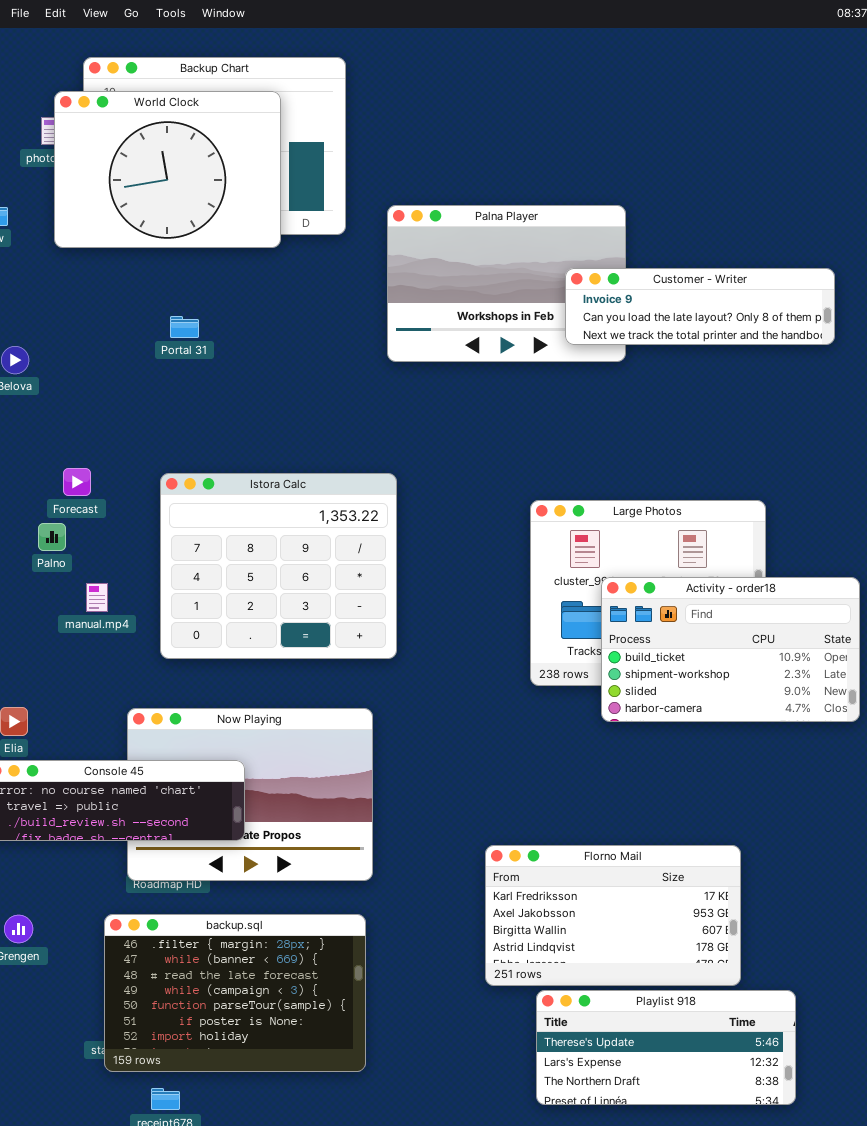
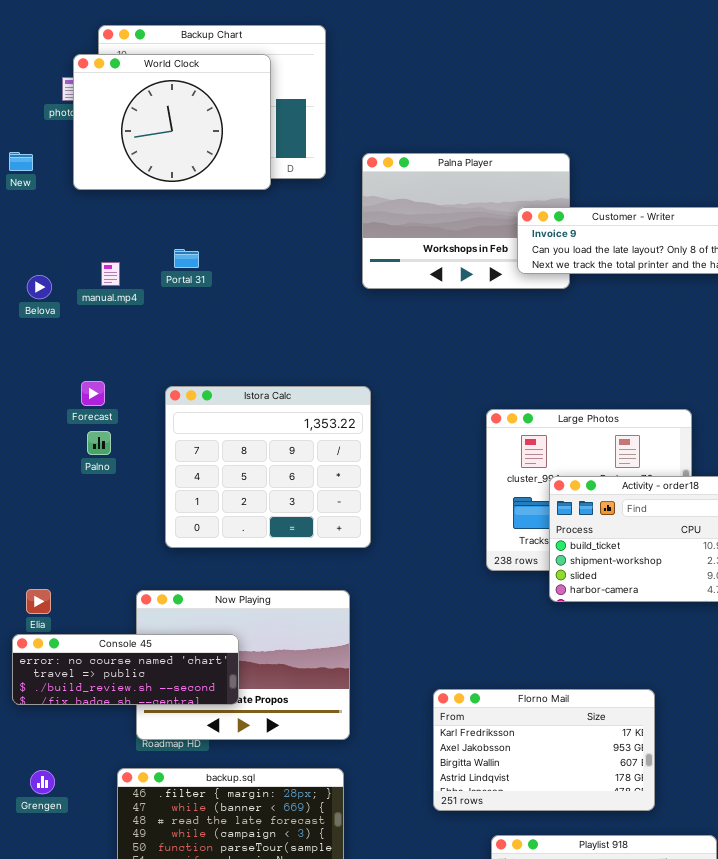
Palno: [38,523,66,551] -> [87,431,111,455], moved
manual.mp4: [86,583,108,612] -> [101,262,120,286], moved
Florno Mail: [485,845,741,986] -> [433,689,655,811], moved

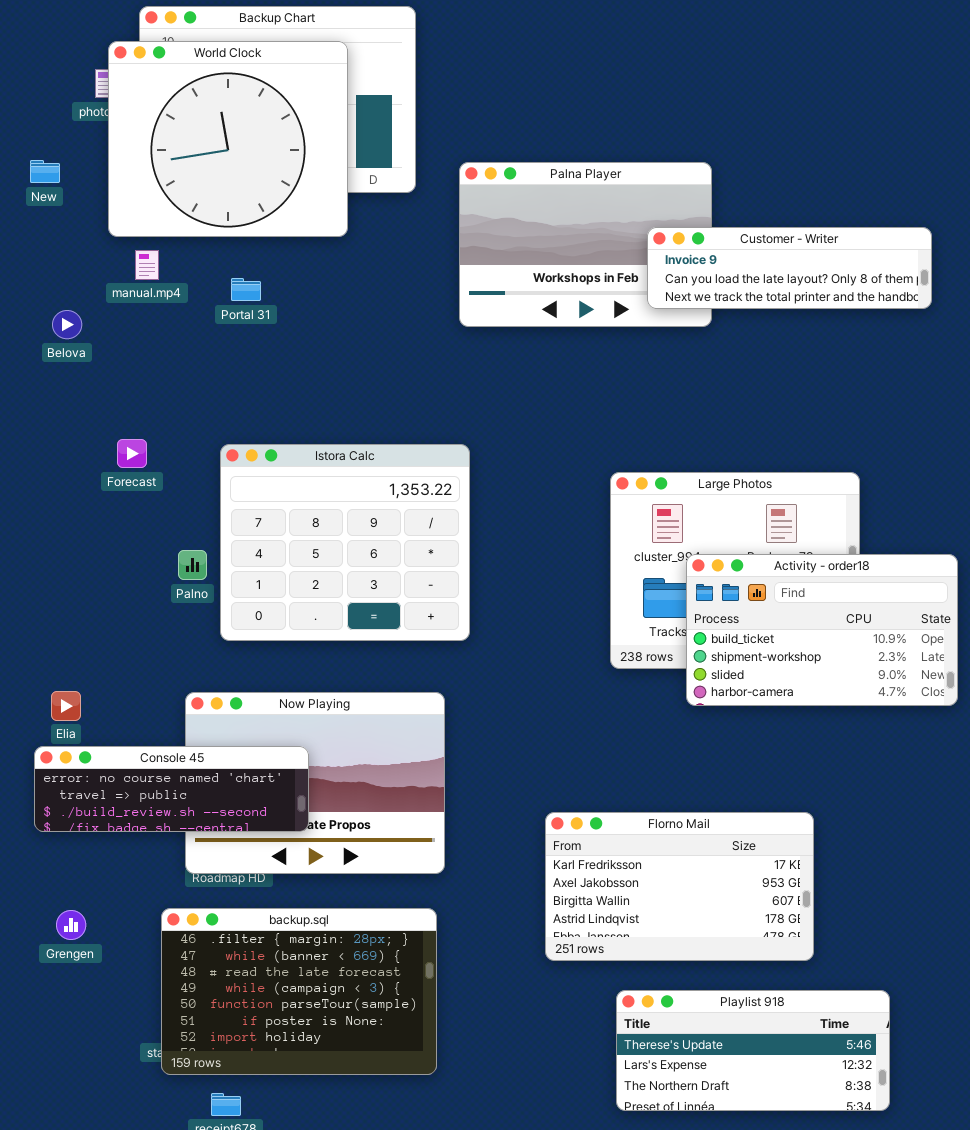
World Clock: [73,54,271,190] -> [108,41,348,237], resized
manual.mp4: [101,262,120,286] -> [135,250,159,280], moved
Palno: [87,431,111,455] -> [178,550,207,580], moved

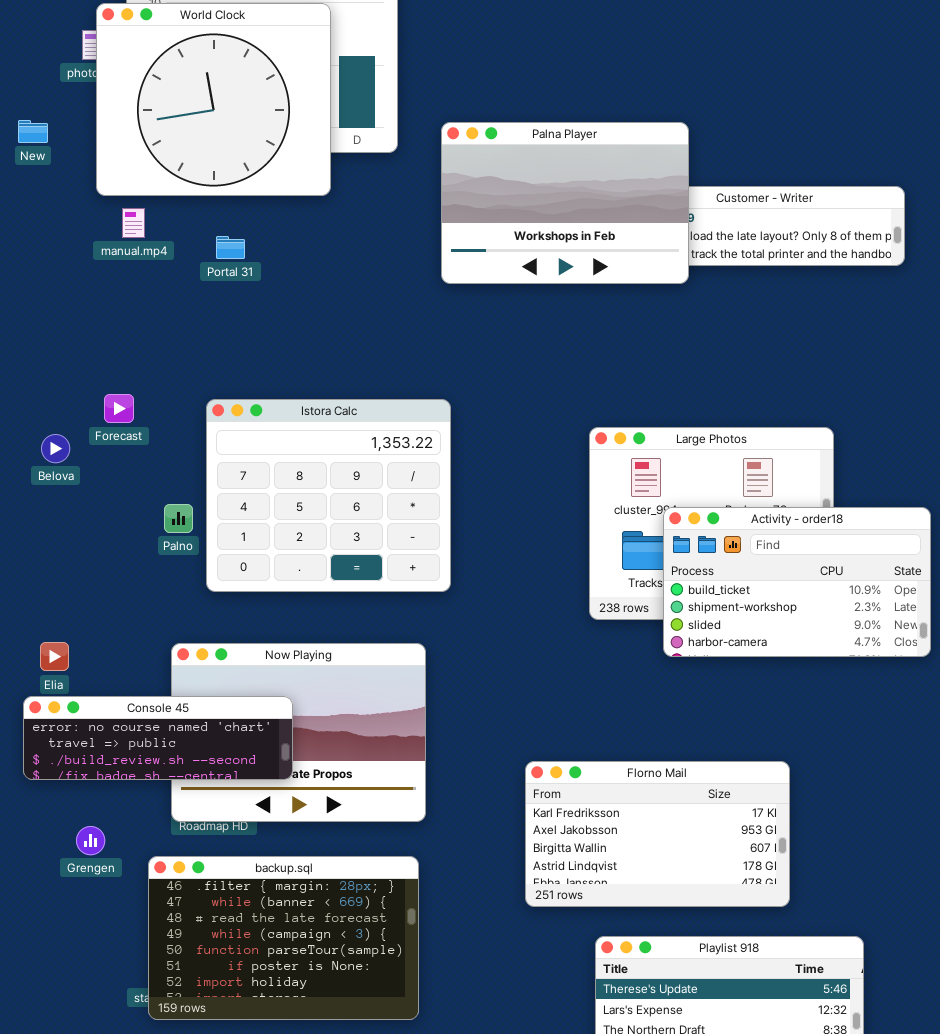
Palna Player: [459,162,712,327] -> [441,122,689,284], raised
Belova: [52,310,82,339] -> [41,434,70,463], moved
Grengen: [56,910,86,940] -> [76,826,105,855], moved

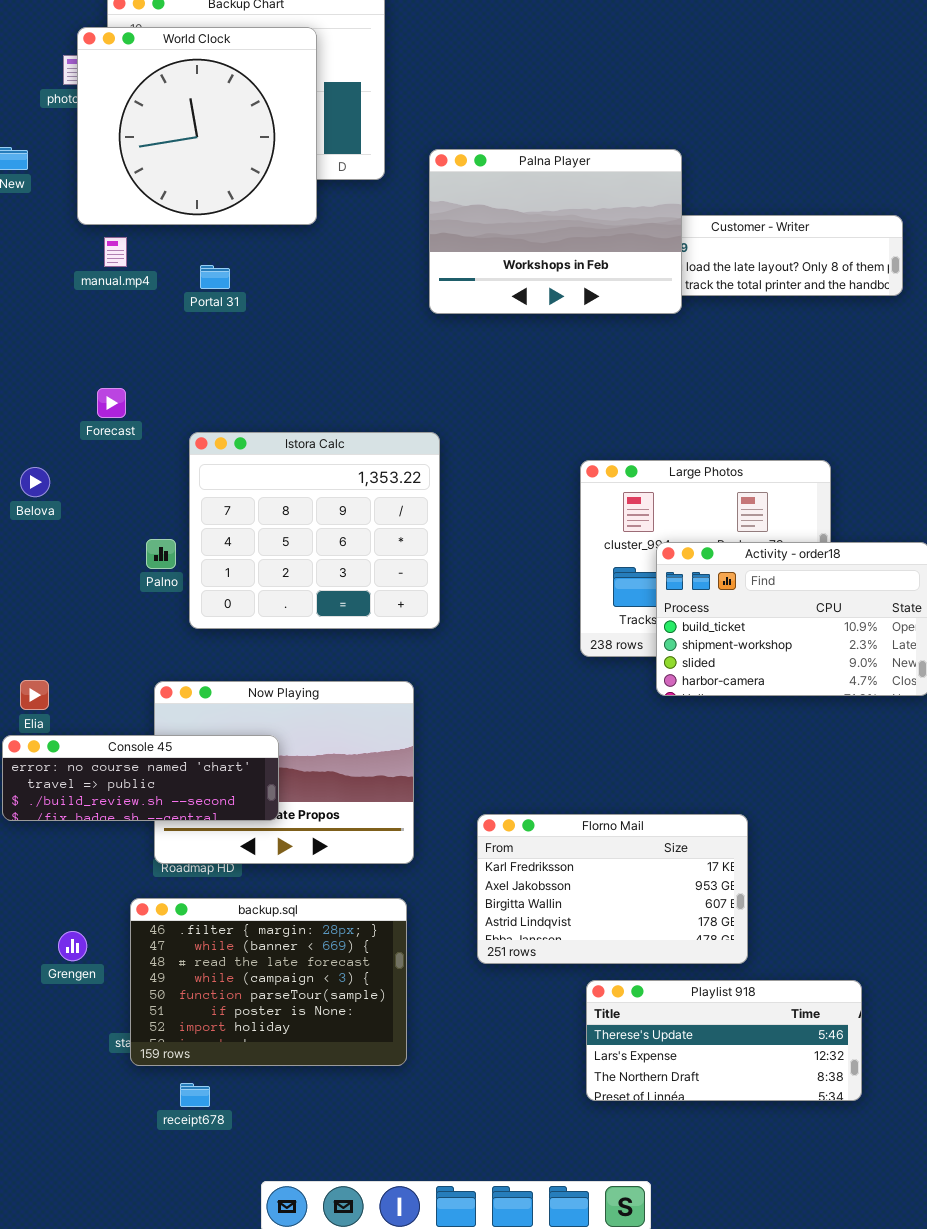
Forecast: [104,394,134,423] -> [97,388,126,418], moved
Florno Mail: [525,761,790,907] -> [477,814,748,964], moved
Grengen: [76,826,105,855] -> [58,931,87,961], moved

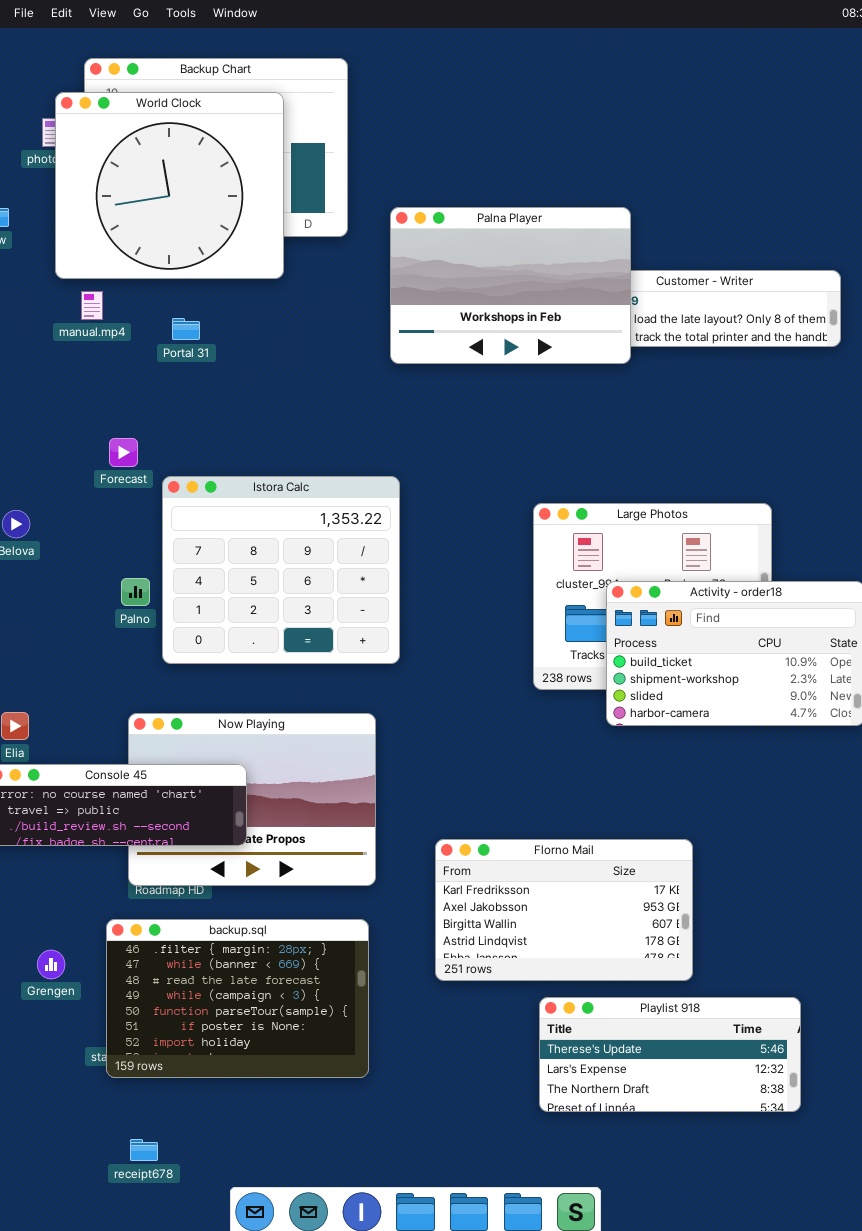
Forecast: [97,388,126,418] -> [109,438,138,467], moved
receipt678: [180,1083,210,1107] -> [130,1139,158,1161], moved

